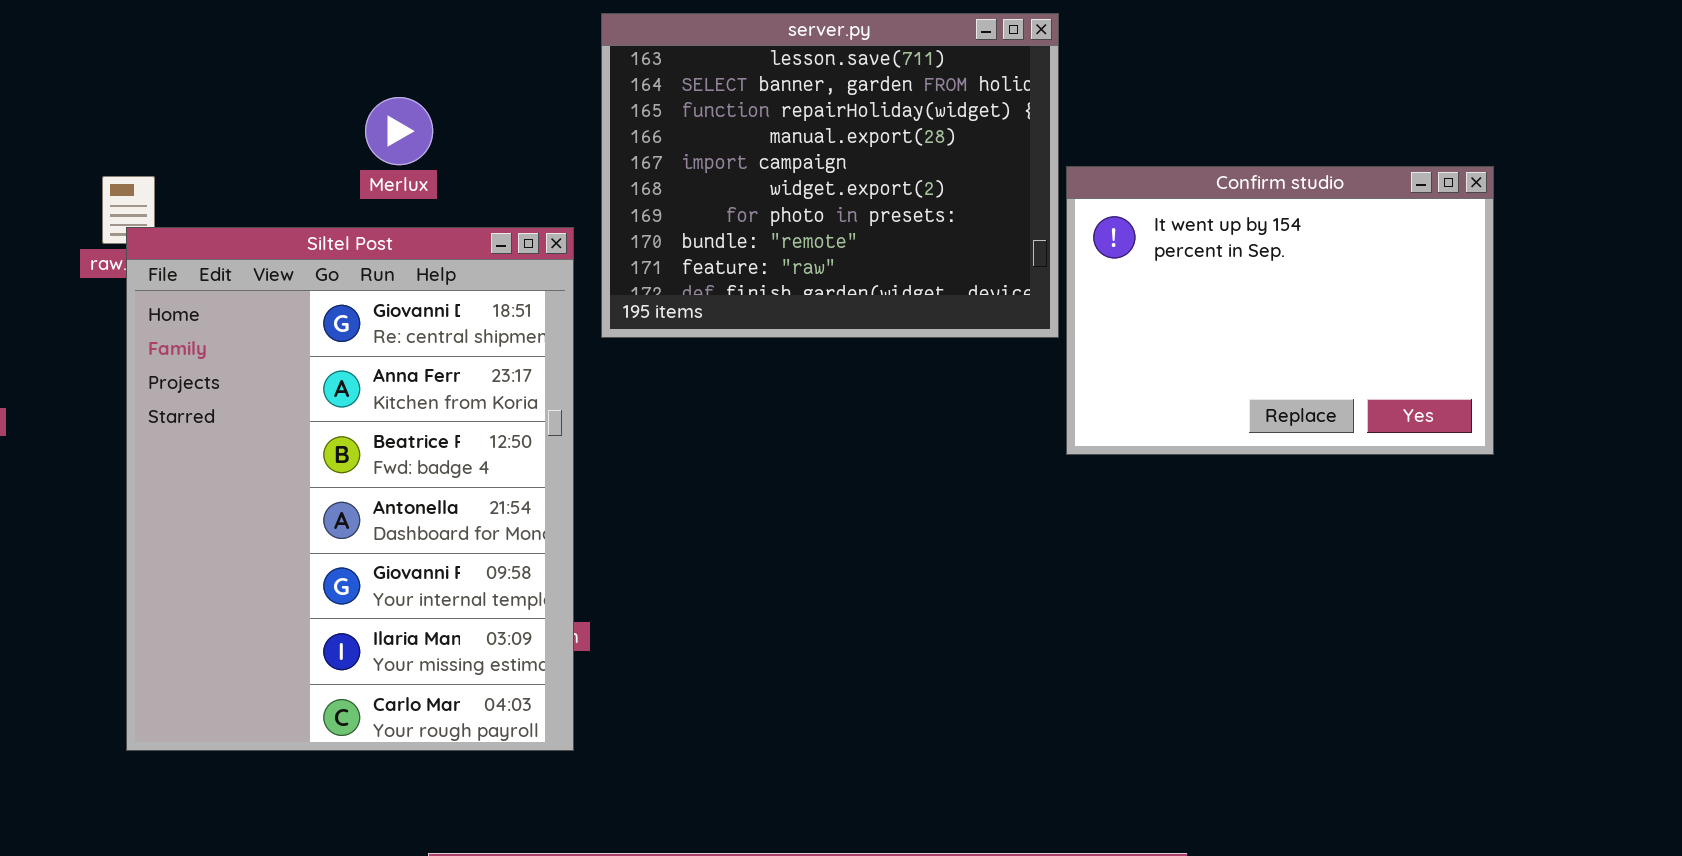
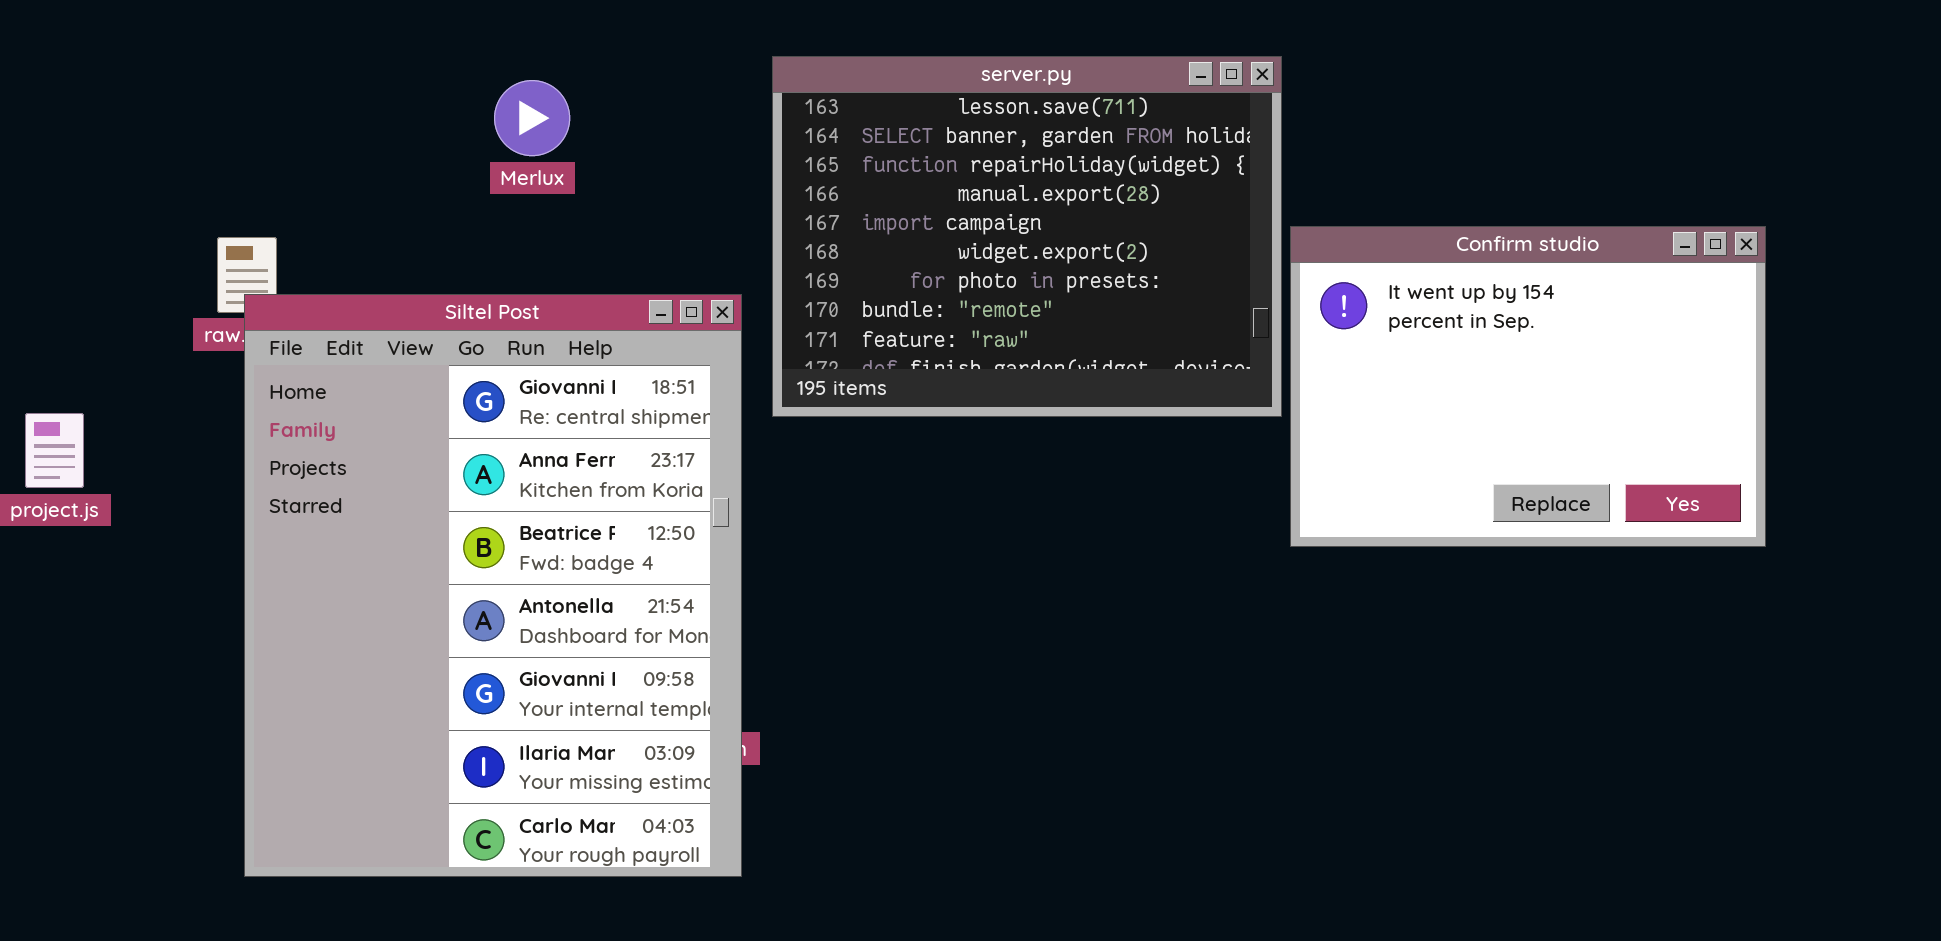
Merlux: [365,97,433,165] -> [494,80,570,156], moved

